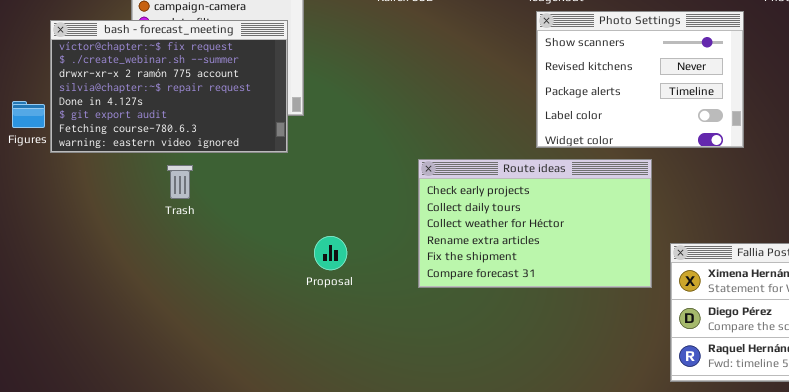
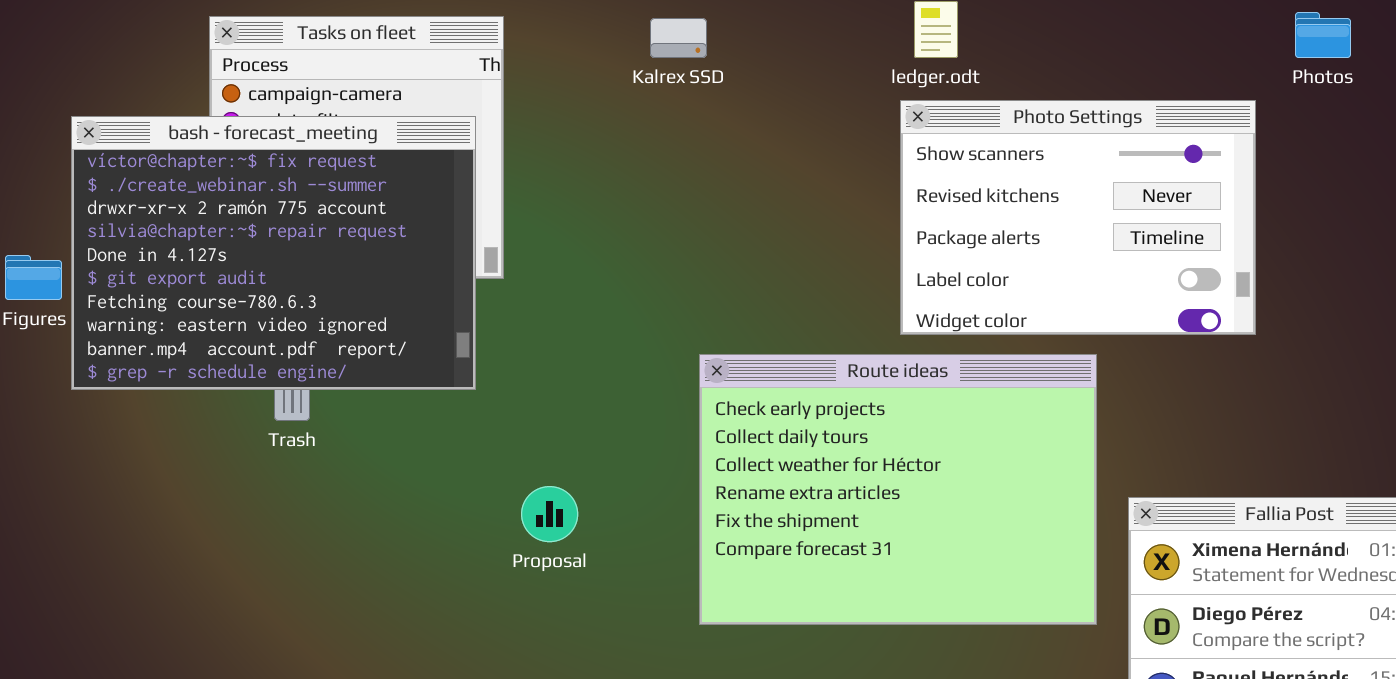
bash - forecast_meeting: [50,20,288,153] -> [71,116,476,390], resized
Route ideas: [418,159,652,288] -> [699,354,1097,625], resized

